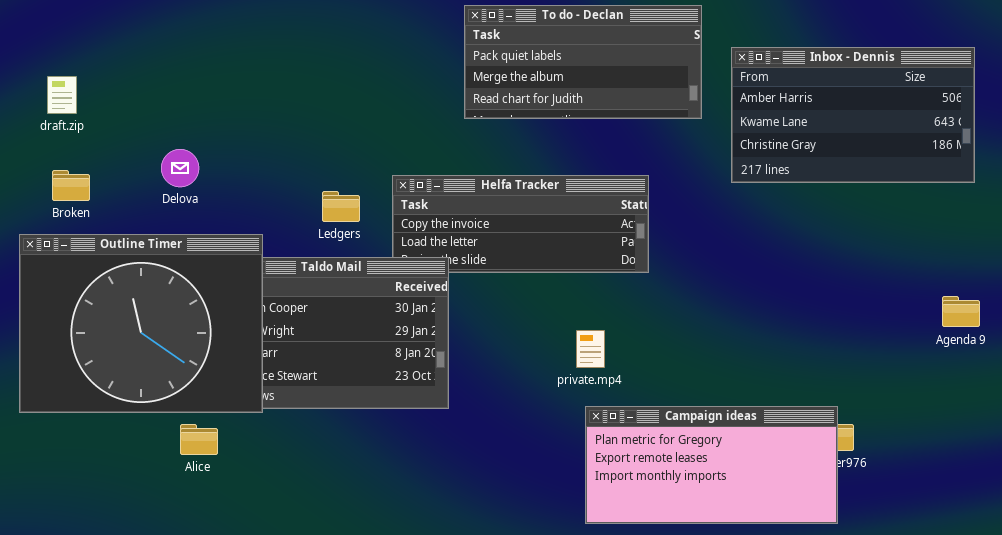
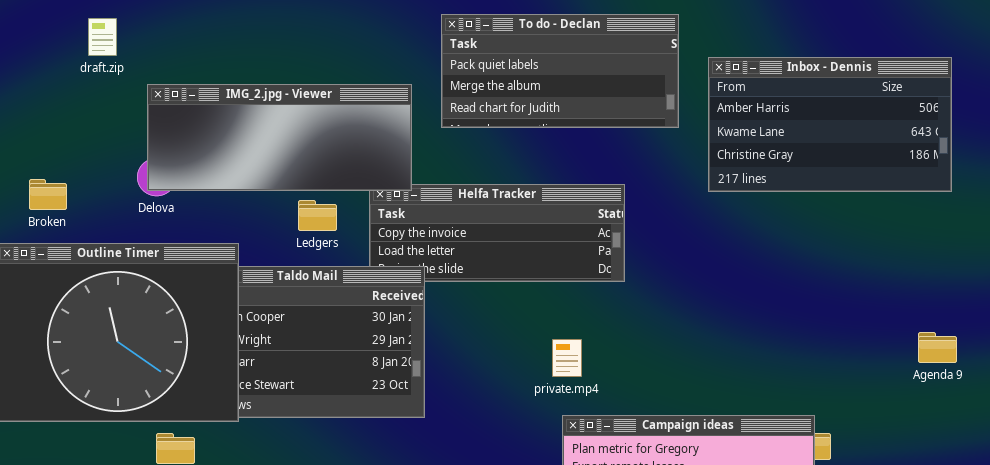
IMG_2.jpg - Viewer: none -> [147,84,412,191], opened
draft.zip: [47,76,77,114] -> [88,18,117,56], moved
Agenda 9: [942,296,980,327] -> [918,332,957,363], moved

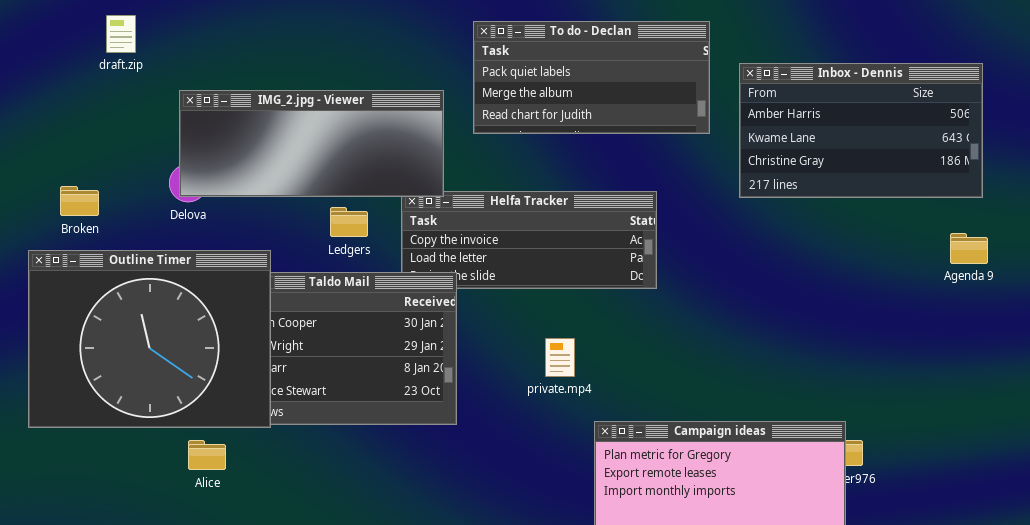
draft.zip: [88,18,117,56] -> [106,15,136,53], moved
Agenda 9: [918,332,957,363] -> [950,233,988,264], moved
private.mp4: [552,339,582,377] -> [545,338,575,377], moved

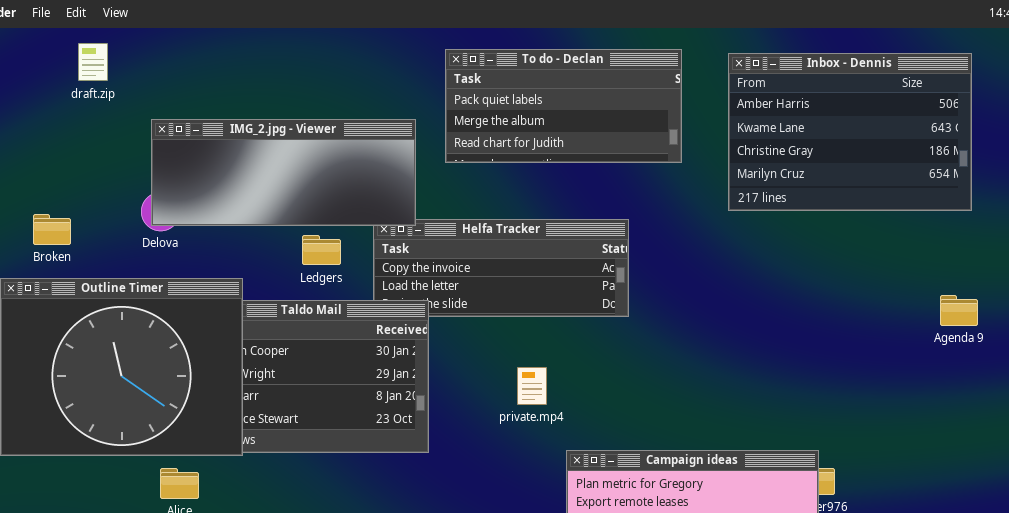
Inbox - Dennis: [739,63,983,198] -> [728,53,972,211], moved, resized
Agenda 9: [950,233,988,264] -> [940,295,978,326], moved

